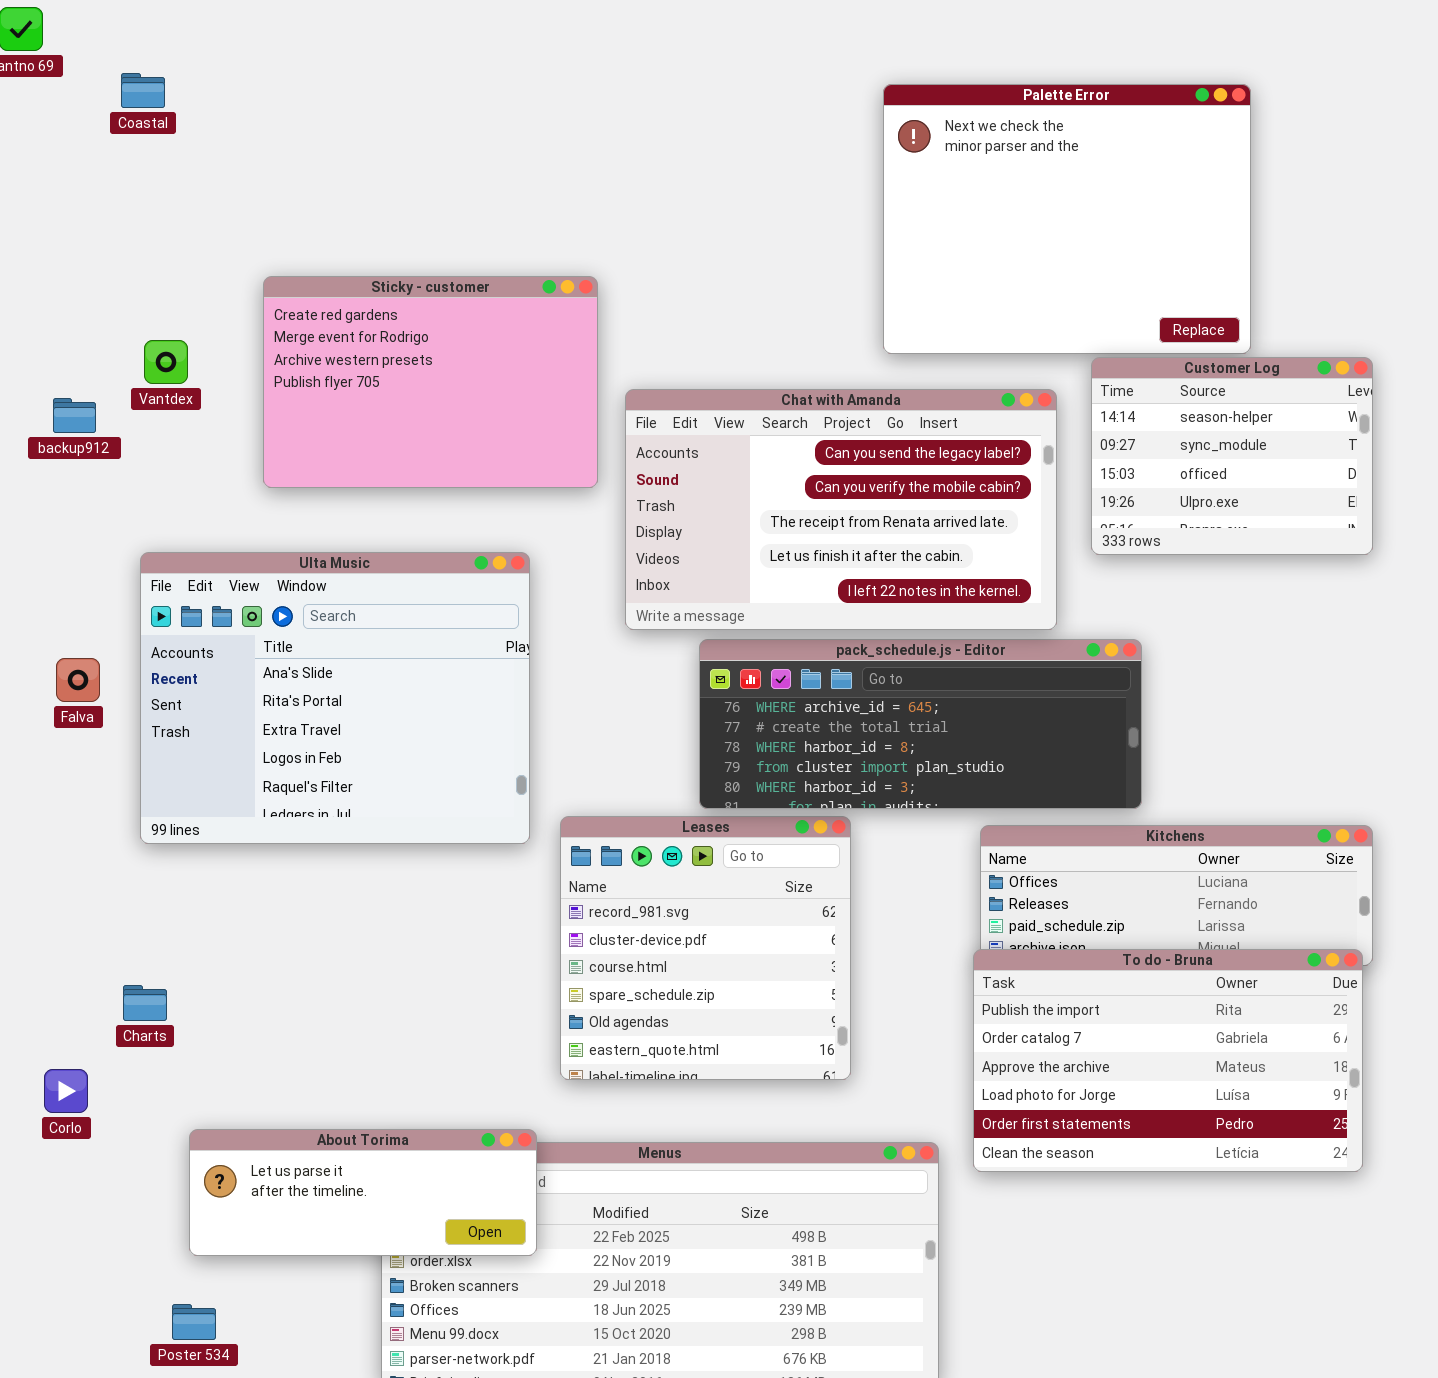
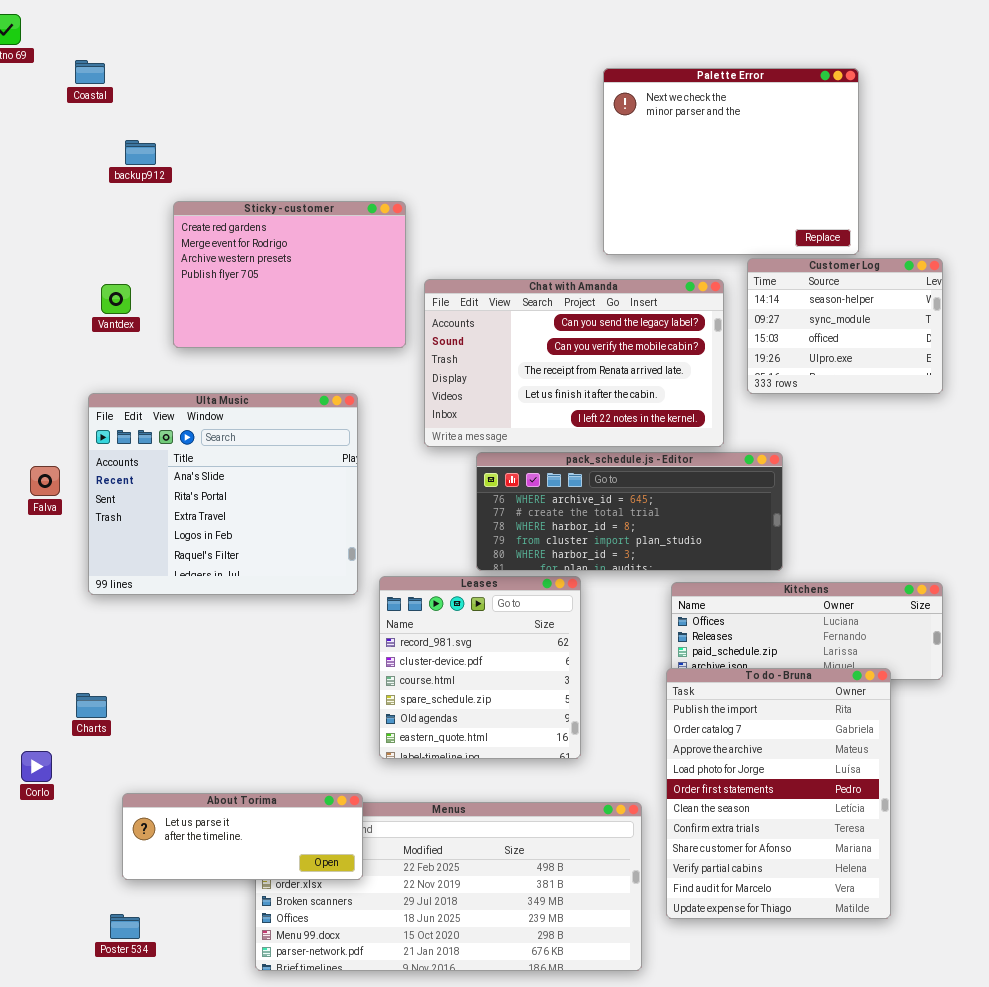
Vantdex: [144,340,188,384] -> [101,284,131,314], moved
backup912: [53,398,96,433] -> [125,140,156,165], moved
To do - Bruna: [973,949,1363,1172] -> [666,668,891,919], resized

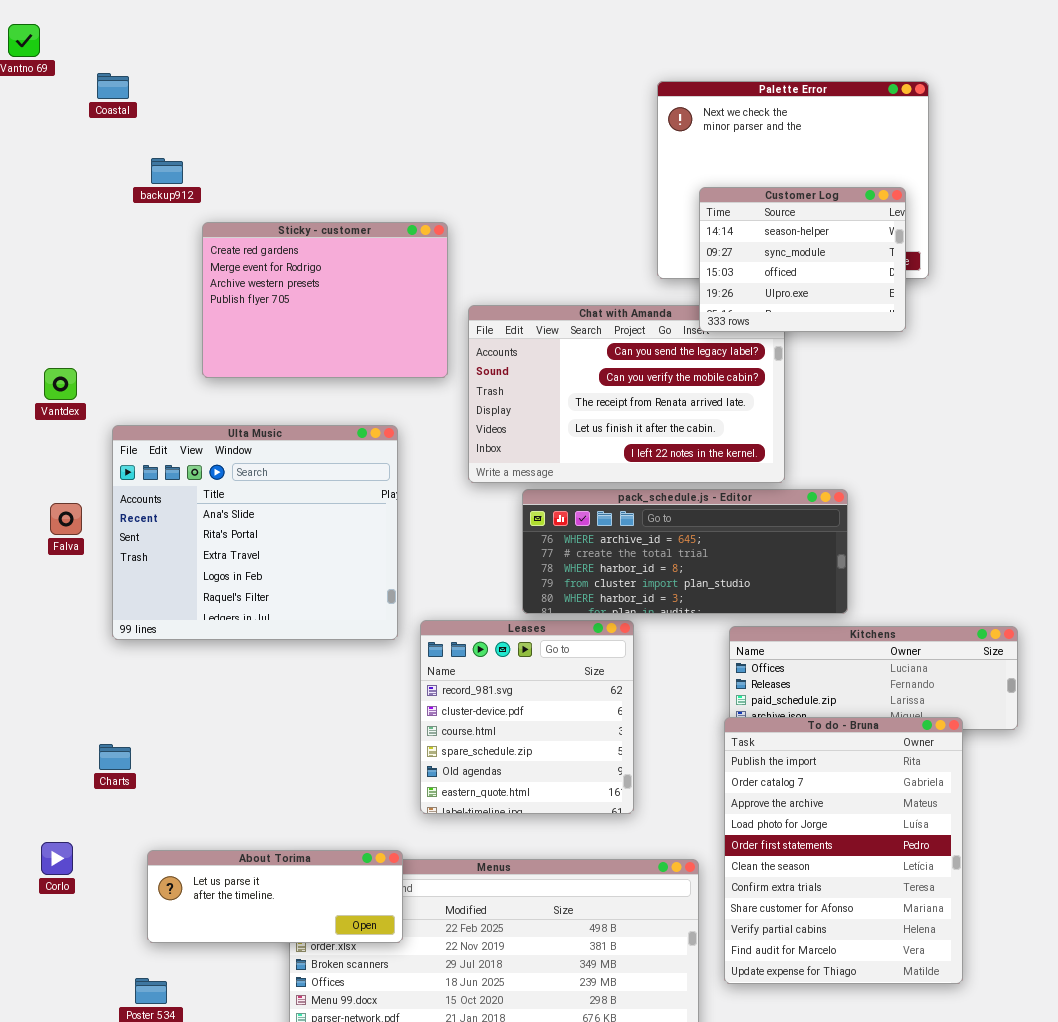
Customer Log: [747,258,943,394] -> [699,187,906,332], moved
Vantdex: [101,284,131,314] -> [44,368,77,400], moved
Corlo: [21,751,52,782] -> [41,842,73,875], moved

